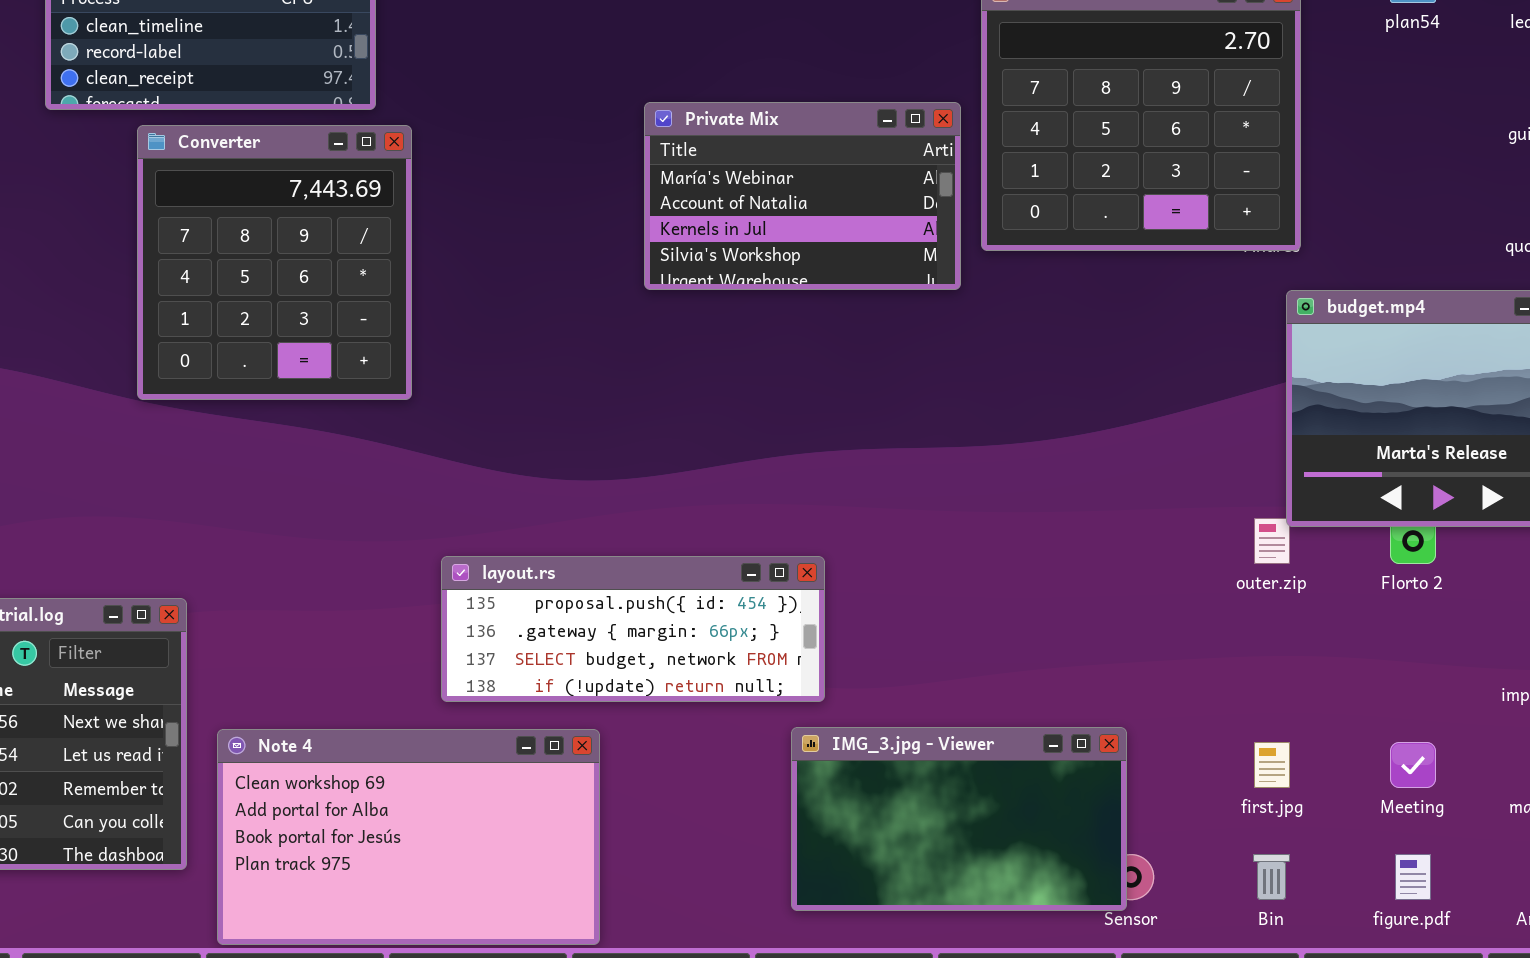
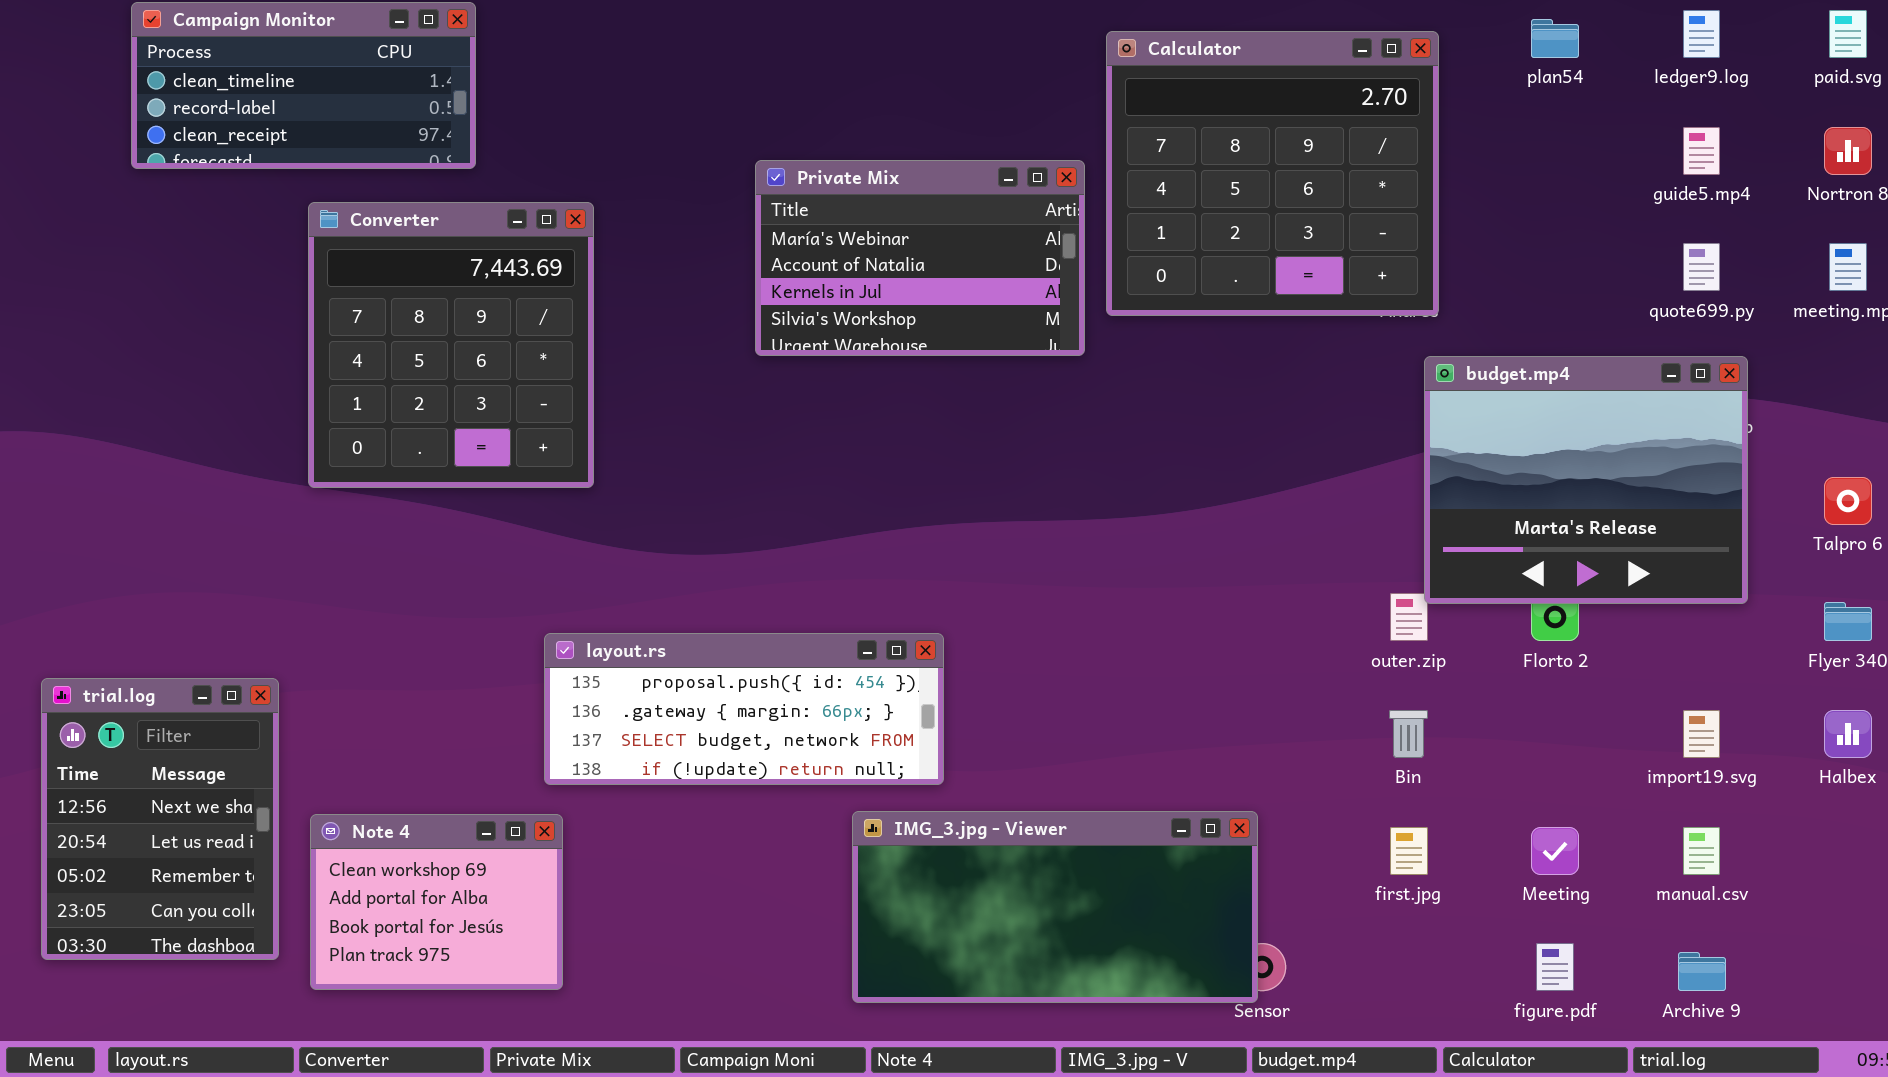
Converter: [137,125,412,400] -> [308,202,594,488], moved
IMG_3.jpg - Viewer: [791,727,1127,911] -> [852,811,1258,1003], resized
Note 4: [217,729,600,945] -> [310,814,563,990], resized
Bin: [1253,854,1290,900] -> [1389,710,1428,758], moved

